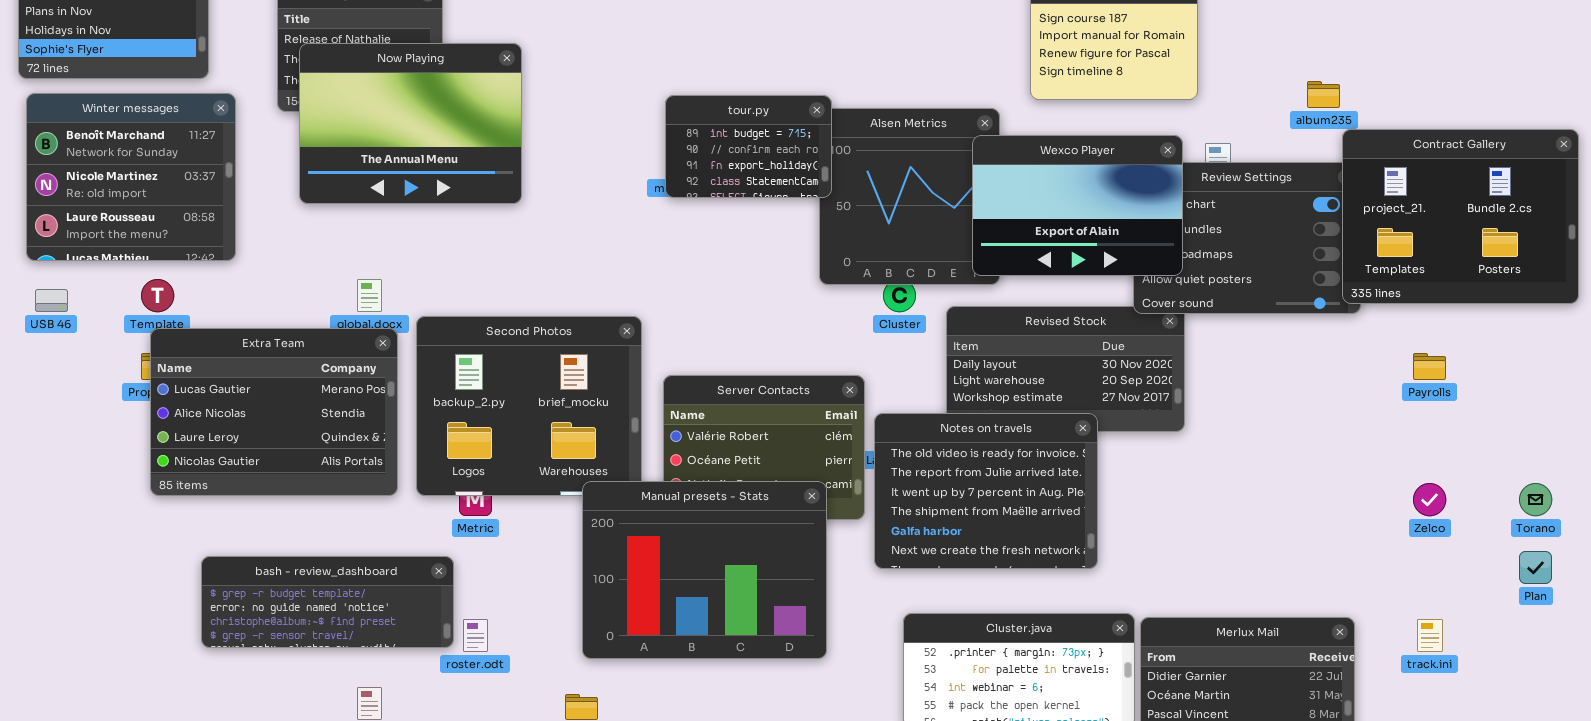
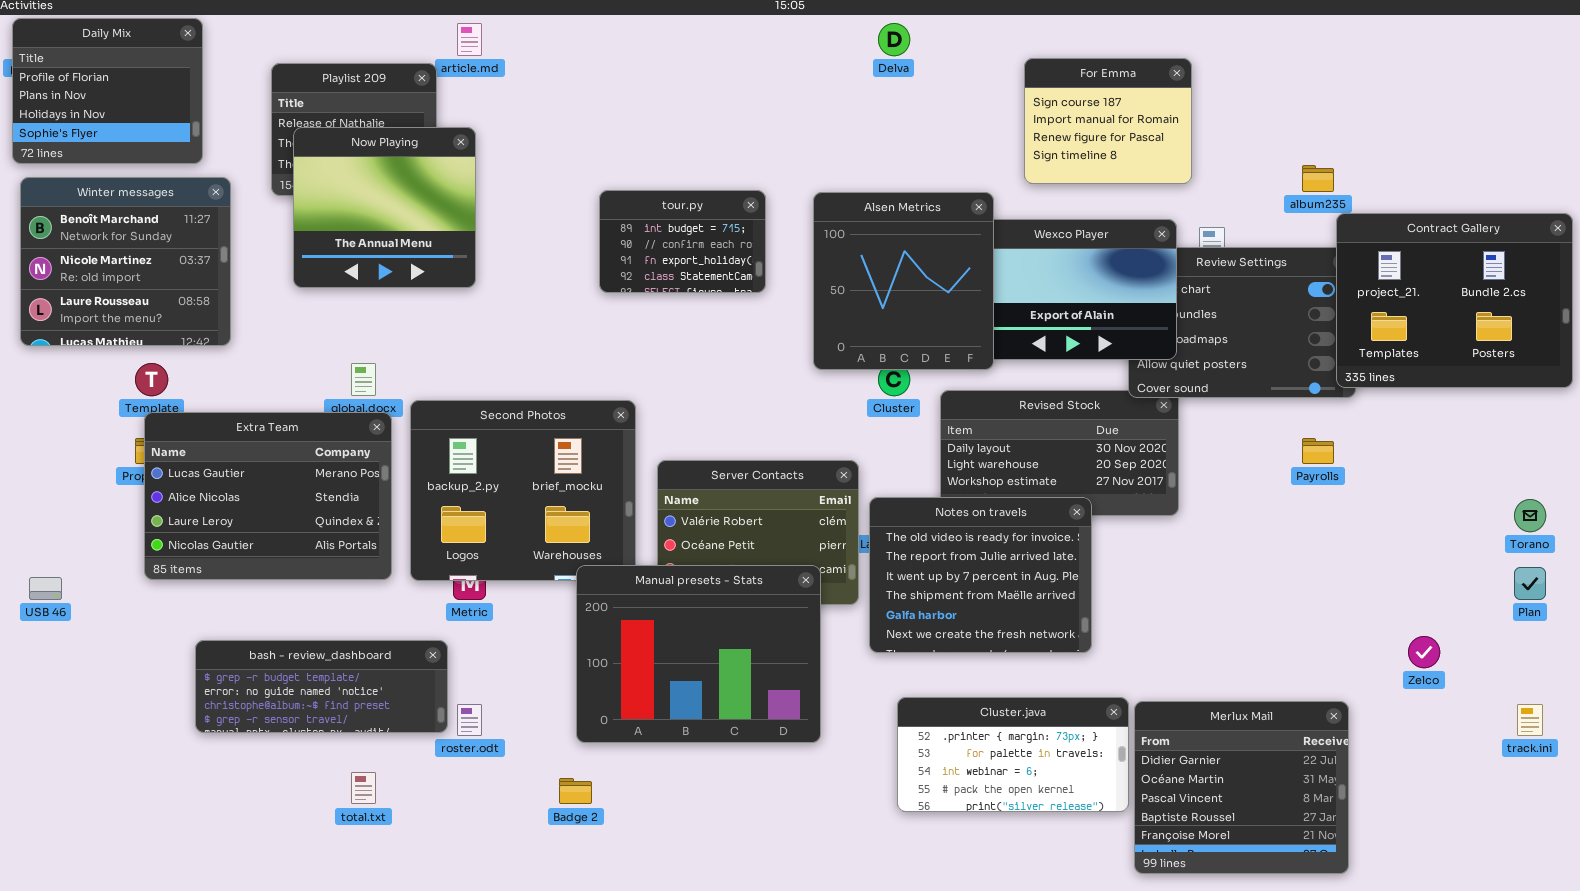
Now Playing: [299,43,522,204] -> [293,127,476,288], resized
tour.py: [665,95,832,198] -> [599,190,766,293], moved
Alsen Metrics: [819,108,1000,285] -> [813,192,994,370], raised
USB 46: [35,289,68,312] -> [29,577,62,600], moved
Payrolls: [1413,353,1446,380] -> [1302,438,1334,464], moved
Zelco: [1413,483,1446,516] -> [1408,636,1440,668], moved
Torano: [1519,483,1552,516] -> [1514,499,1546,532], moved
Plan: [1519,551,1552,584] -> [1514,567,1546,600], moved
track.ini: [1417,619,1443,652] -> [1517,704,1543,736], moved

